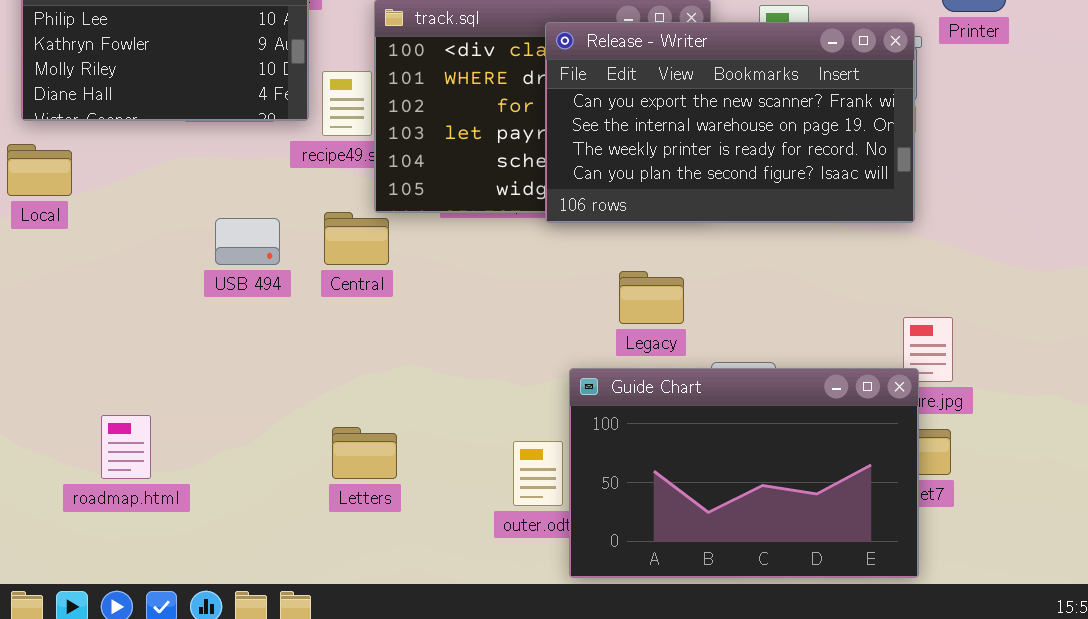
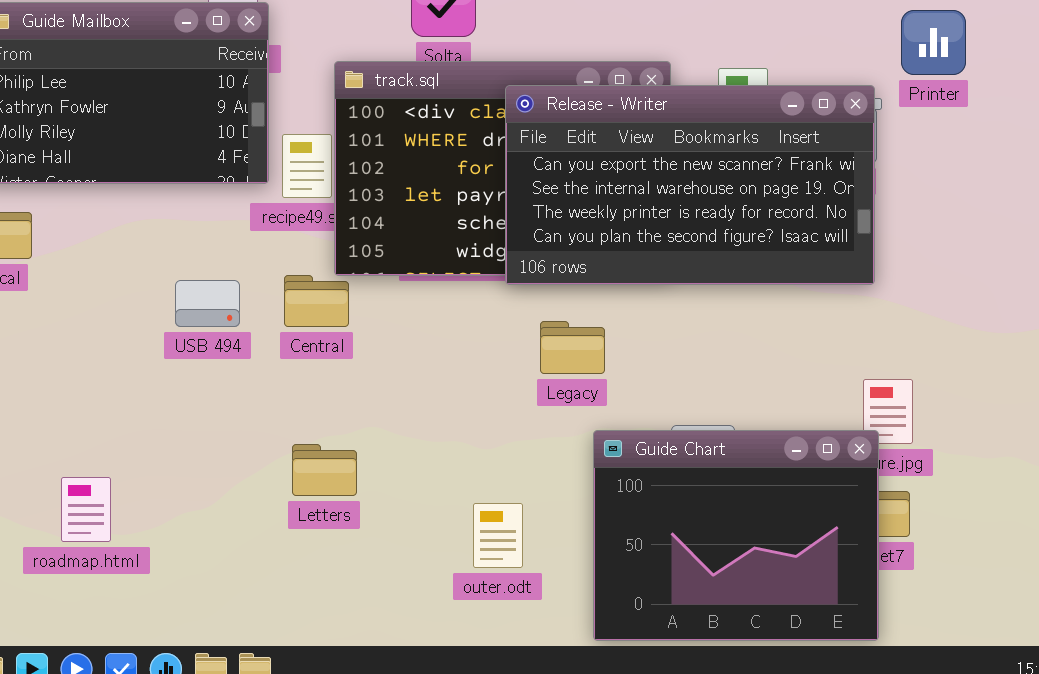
Legacy: [619,271,684,324] -> [540,321,605,374], moved
Guide Chart: [569,368,919,578] -> [593,430,879,641], resized
Letters: [332,427,397,479] -> [292,444,357,496], moved

